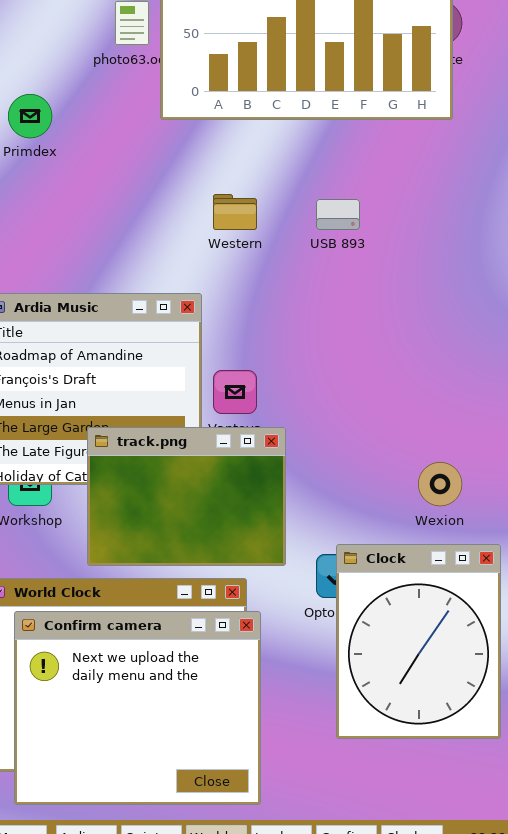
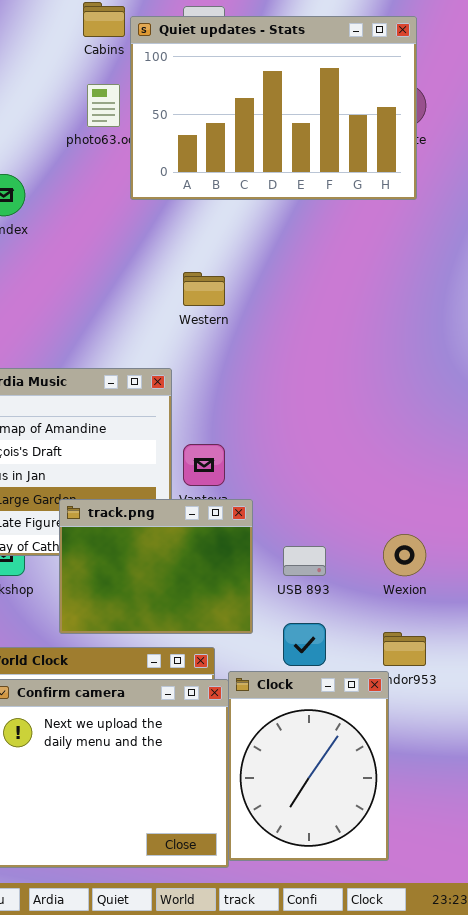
USB 893: [316,199,360,230] -> [283,546,326,576], moved
Clock: [336,544,501,739] -> [228,671,389,861], moved

